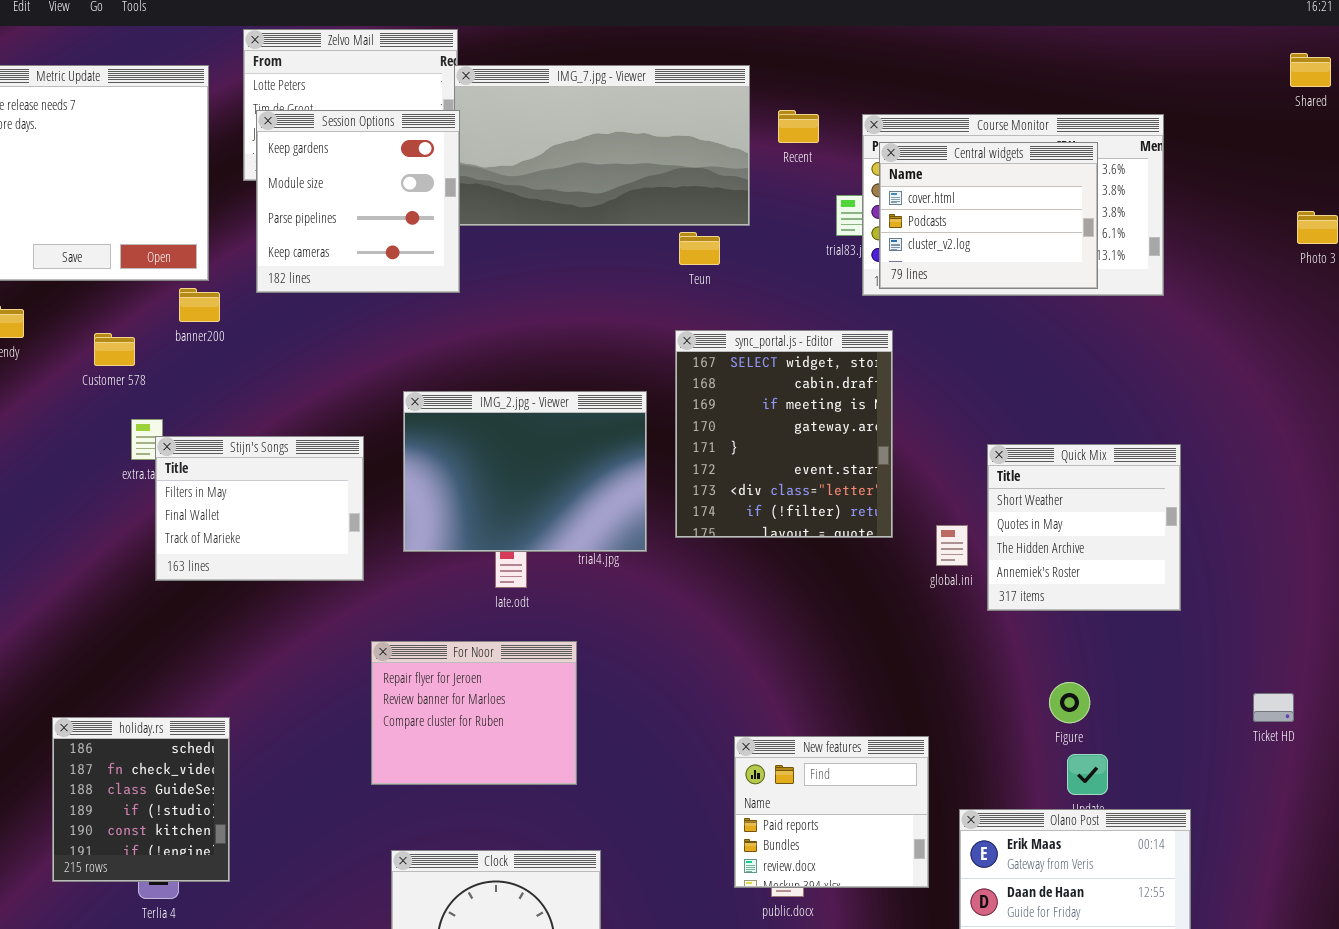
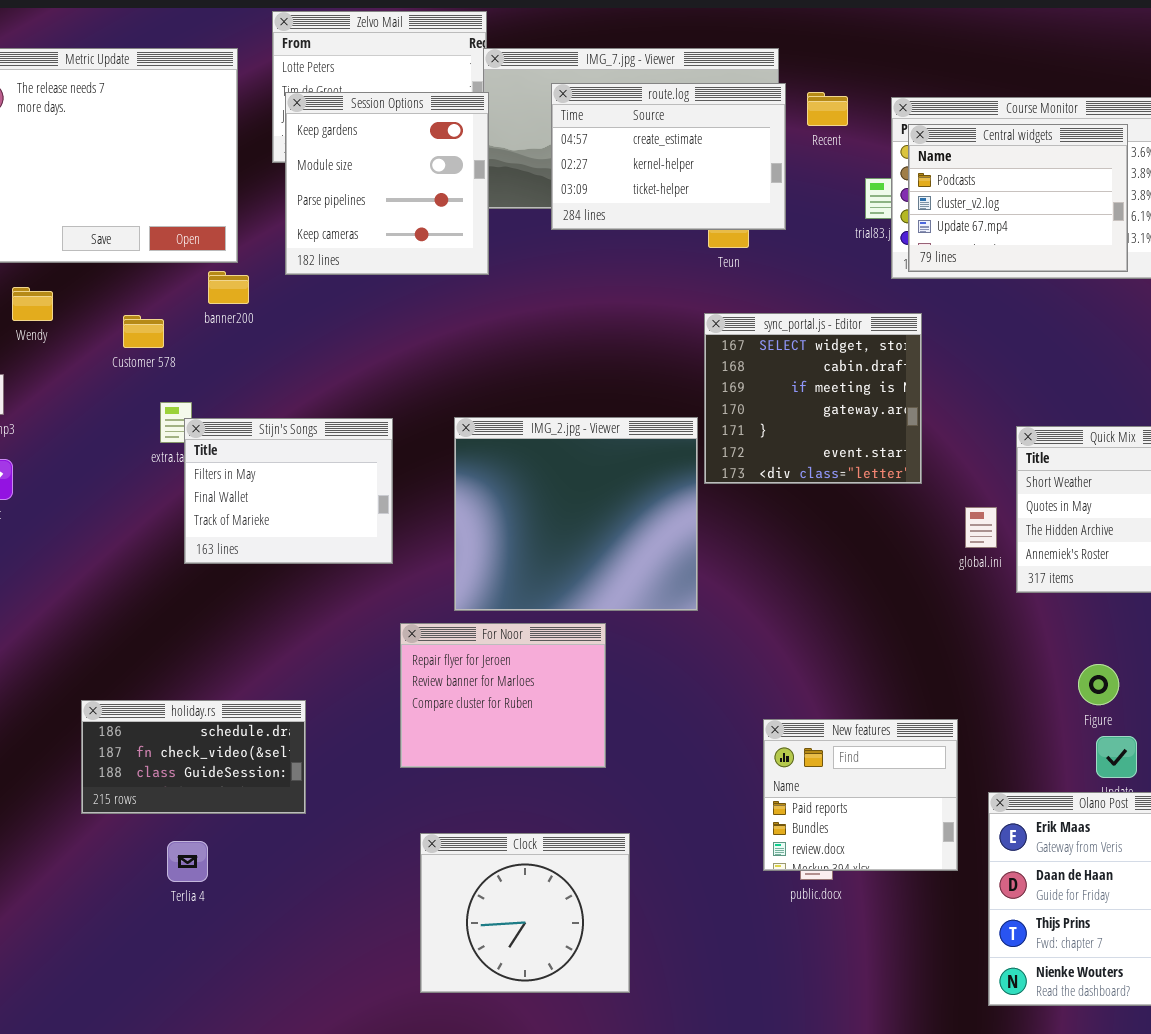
route.log: none -> [551,83,786,230], opened
Central widgets: [879,142,1098,289] -> [908,124,1128,272], scrolled down 1 row
sync_portal.js - Editor: [675,330,893,538] -> [704,313,922,484], resized
IMG_2.jpg - Viewer: [403,391,647,552] -> [454,417,698,611], moved, resized
holiday.rs: [52,717,230,882] -> [81,700,306,814], resized

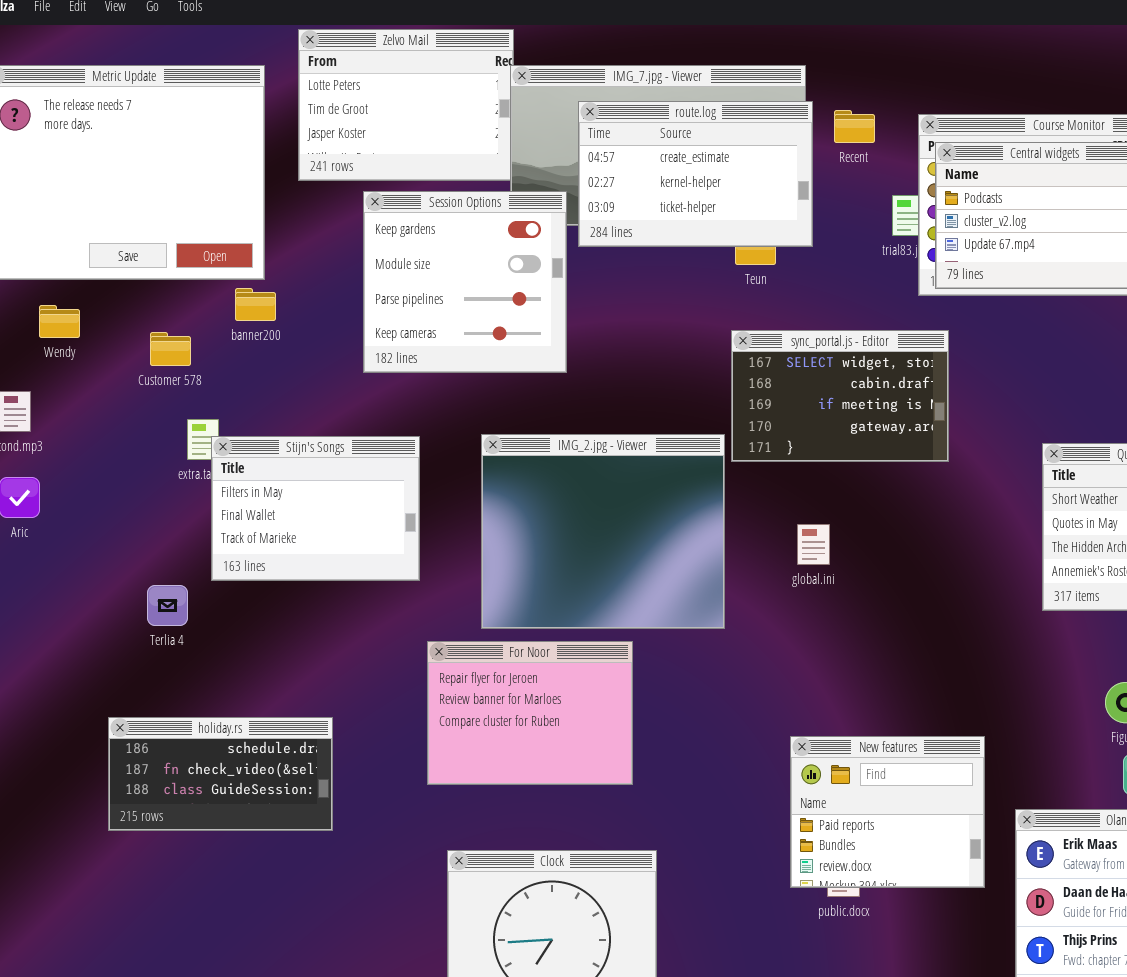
Session Options: [285,92,489,275] -> [363,191,567,373], moved
sync_portal.js - Editor: [704,313,922,484] -> [731,330,949,462], resized
global.ini: [965,507,997,548] -> [797,524,830,565], moved
Terlia 4: [167,841,208,882] -> [147,585,188,626], moved

